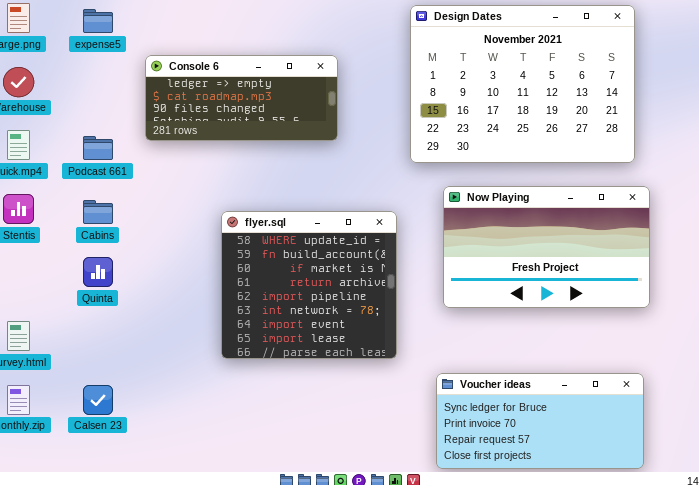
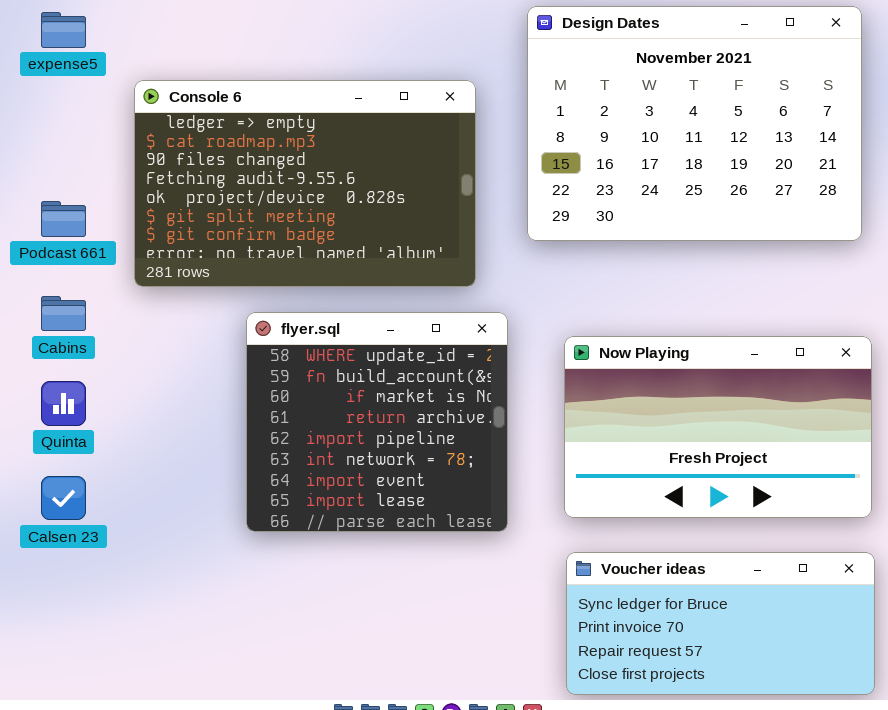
Console 6: [145,55,338,141] -> [134,80,476,287], resized
Now Playing: [443,186,650,308] -> [564,336,872,518], moved
Calsen 23: [83,385,113,415] -> [41,476,86,520], moved

